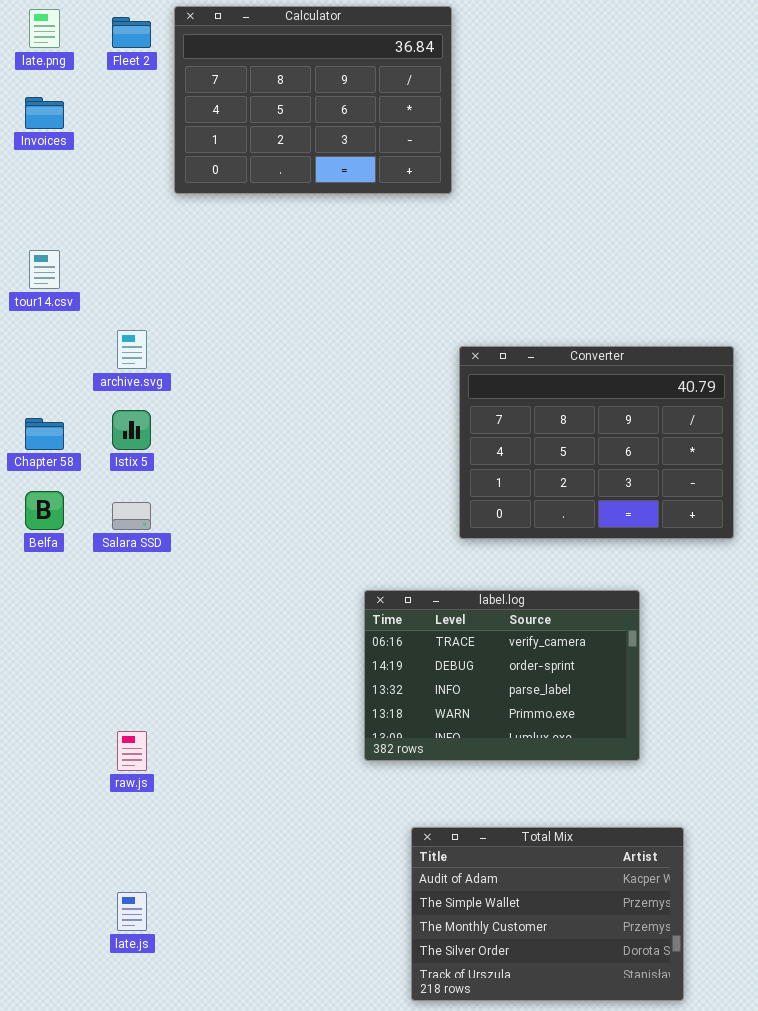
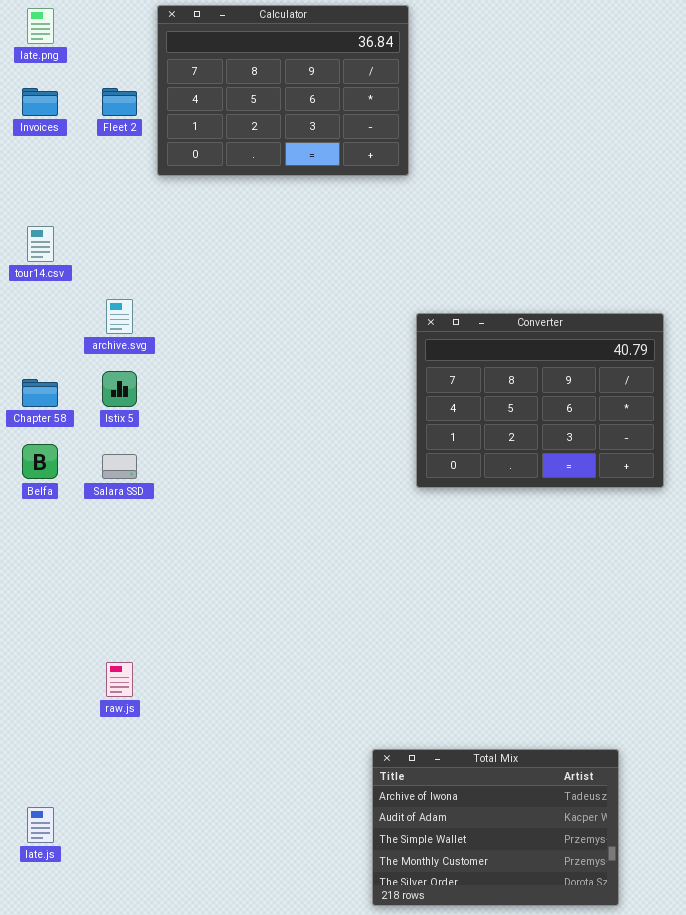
Fleet 2: [112,17,151,48] -> [102,88,137,116], moved
label.log: [364,590,640,761] -> none, closed
Total Mix: [411,827,684,1001] -> [372,749,619,906], scrolled up 1 row
late.js: [117,892,147,931] -> [27,807,54,843], moved

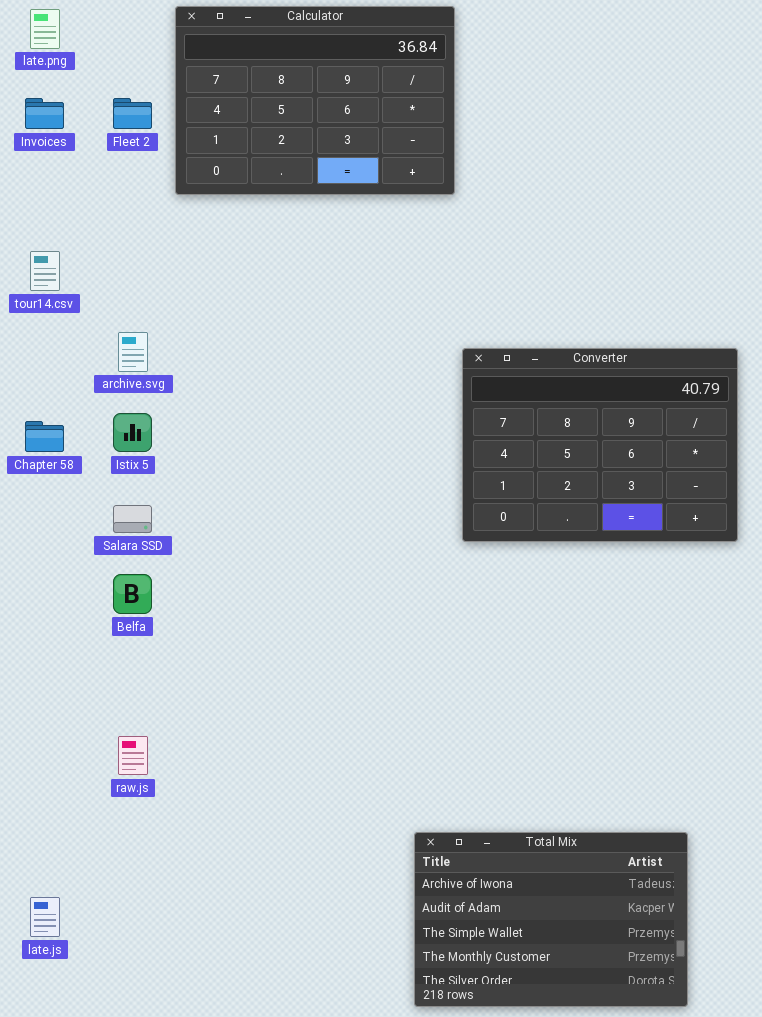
Belfa: [22,444,58,479] -> [113,574,152,614], moved

